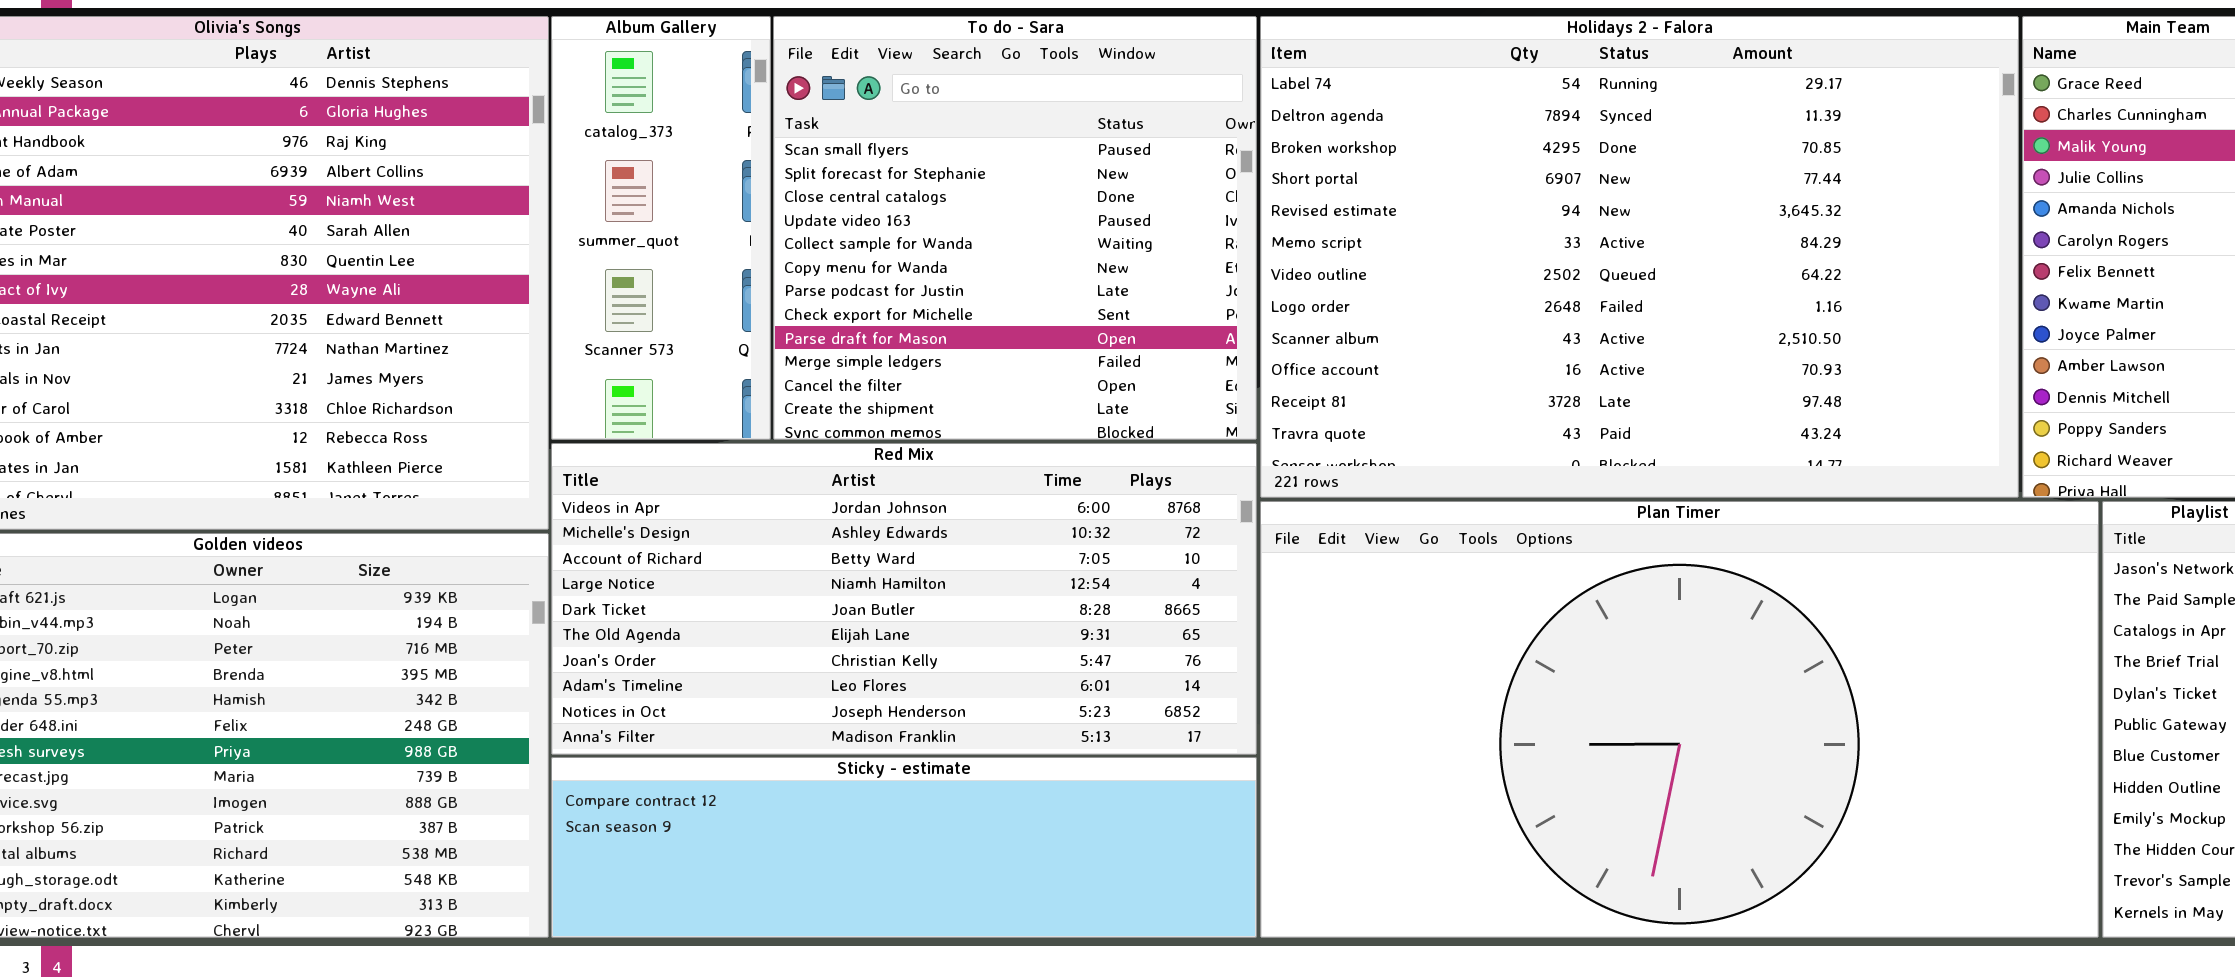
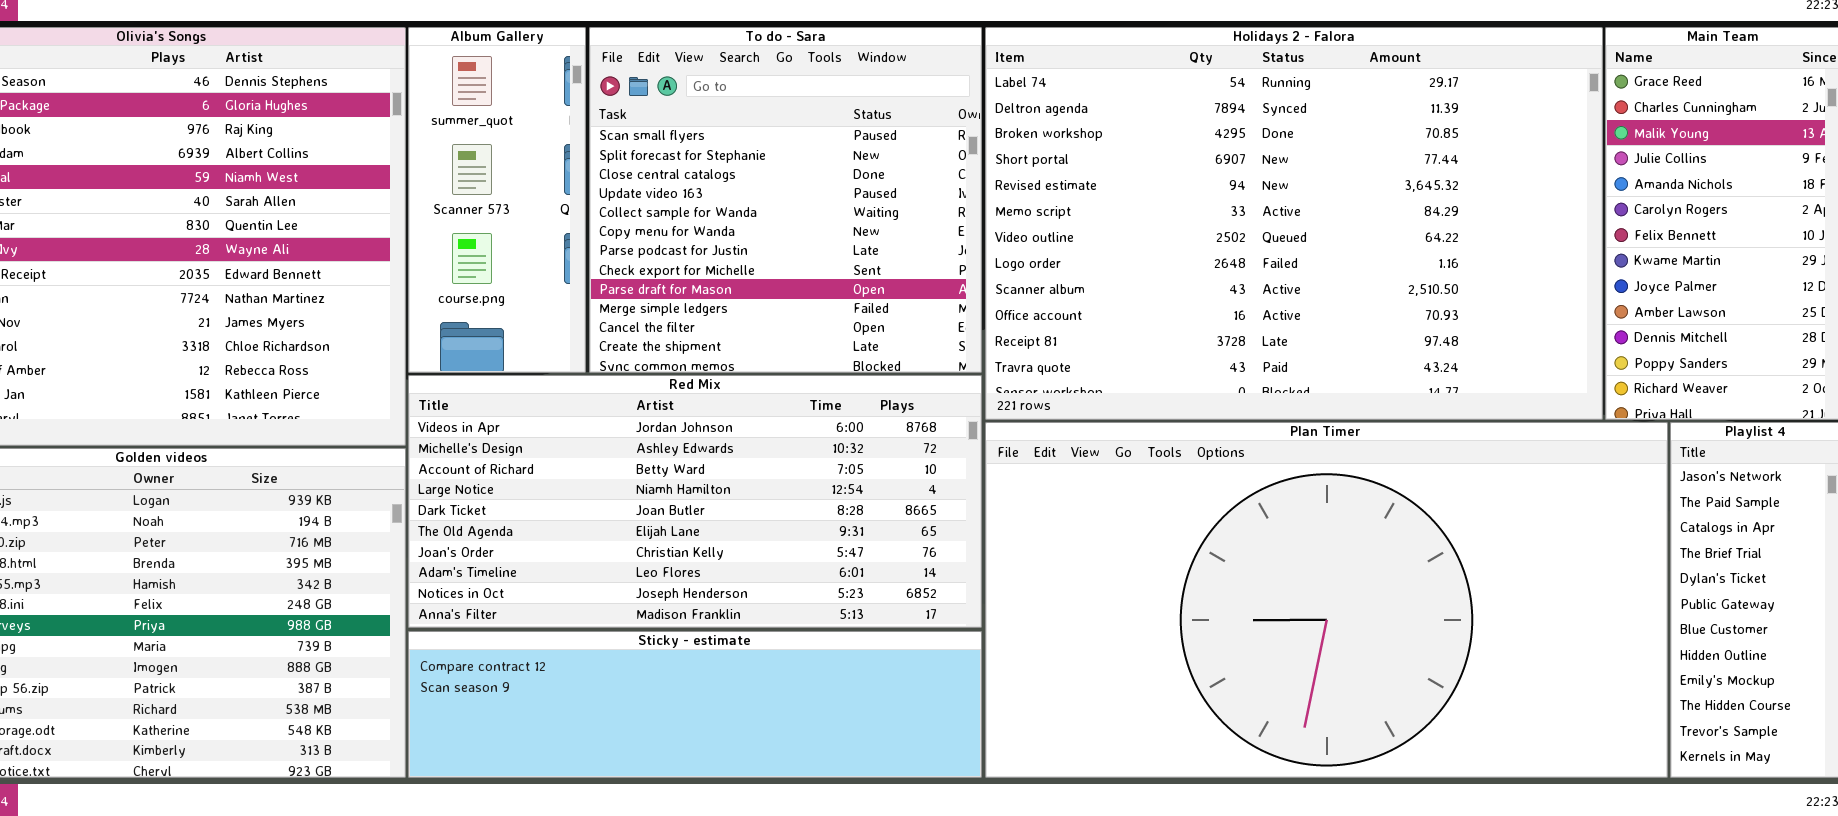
Album Gallery: [551,16,771,440] -> [408,27,586,373], scrolled down 1 row

